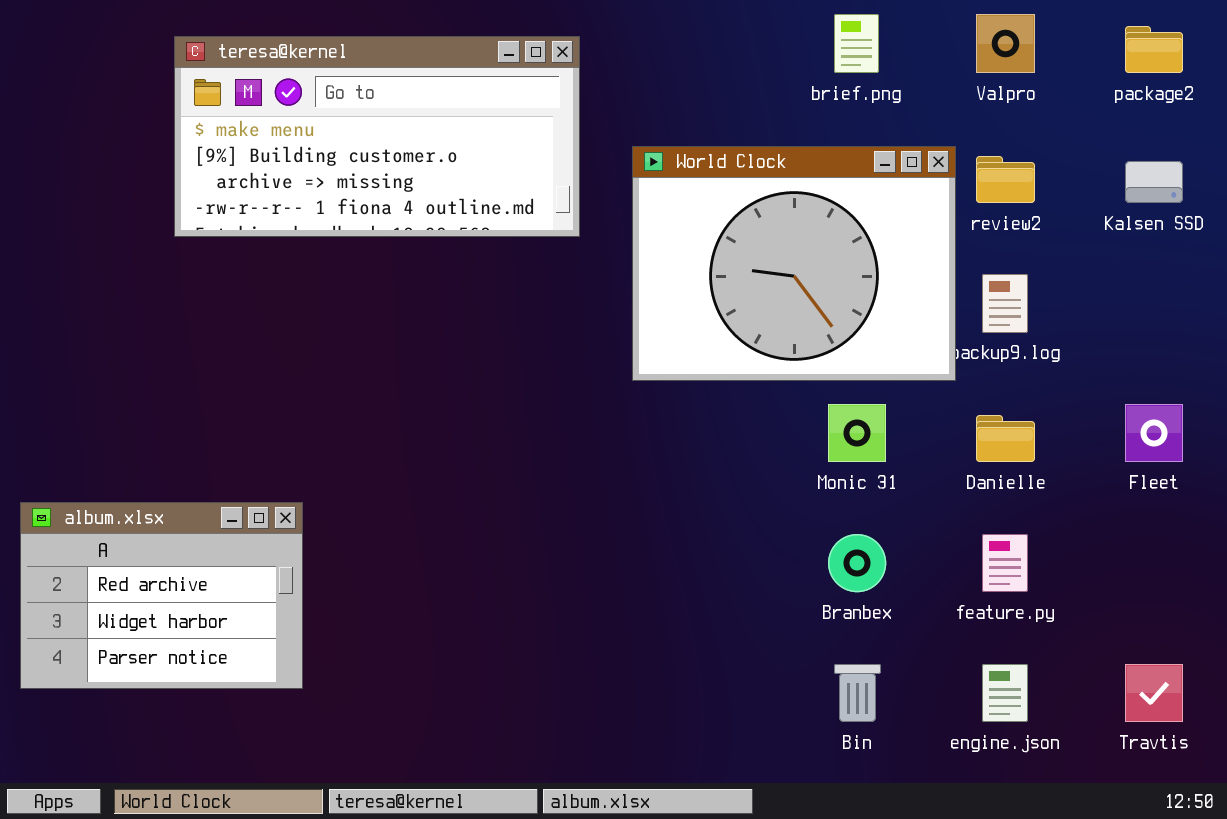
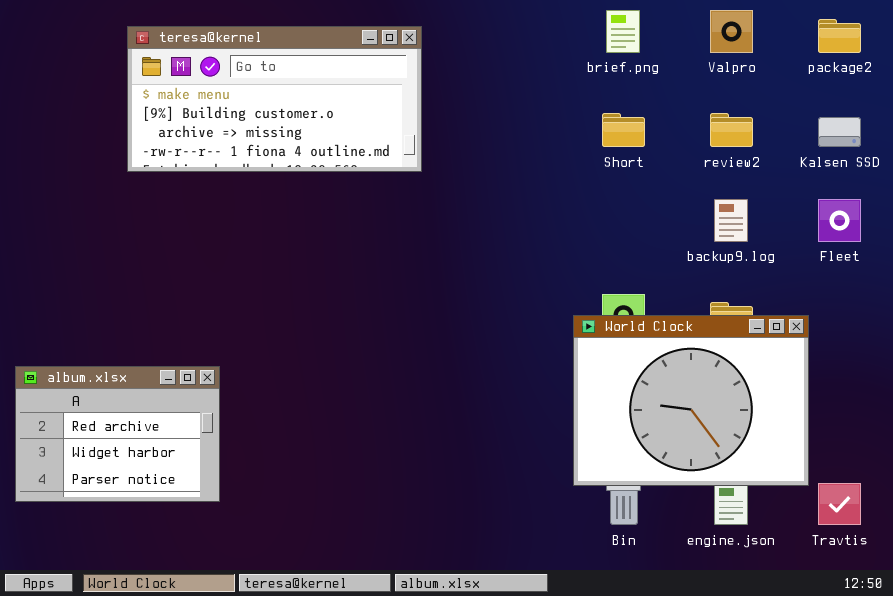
World Clock: [632,146,956,381] -> [573,315,809,486], moved
Fleet: [1125,404,1183,462] -> [818,199,861,242], moved

